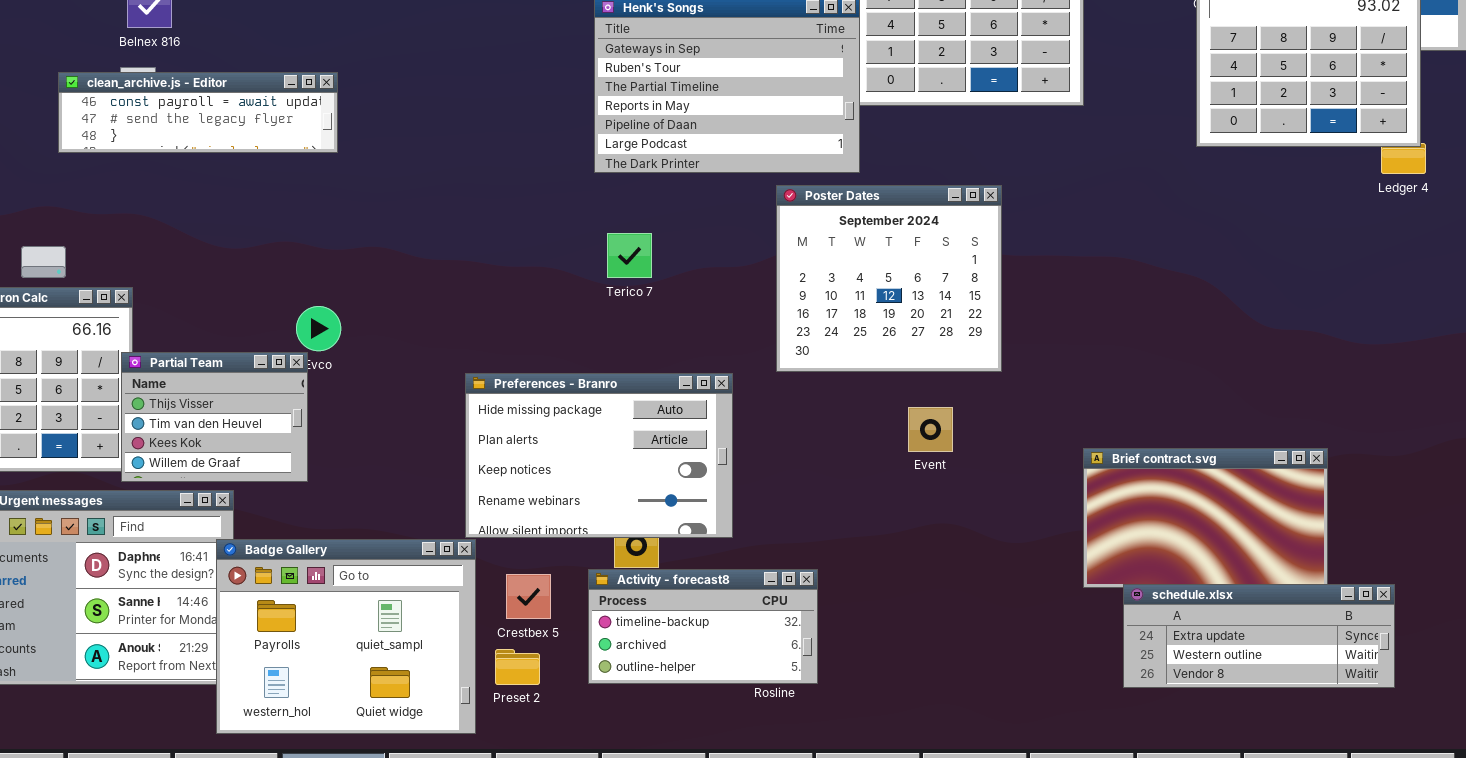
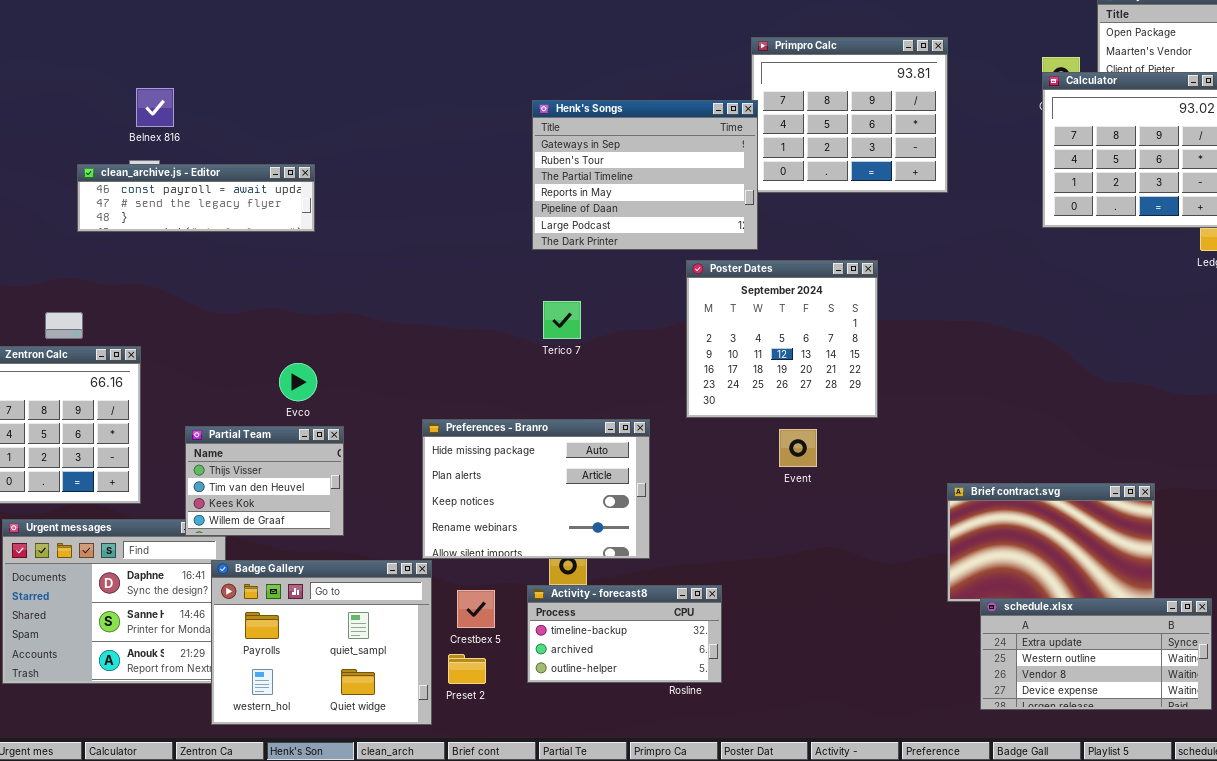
Partial Team: [121,352,308,482] -> [185,426,344,536], moved
Event: [908,407,953,452] -> [779,429,817,467], moved
schedule.xlsx: [1123,584,1395,688] -> [980,598,1212,710], resized

